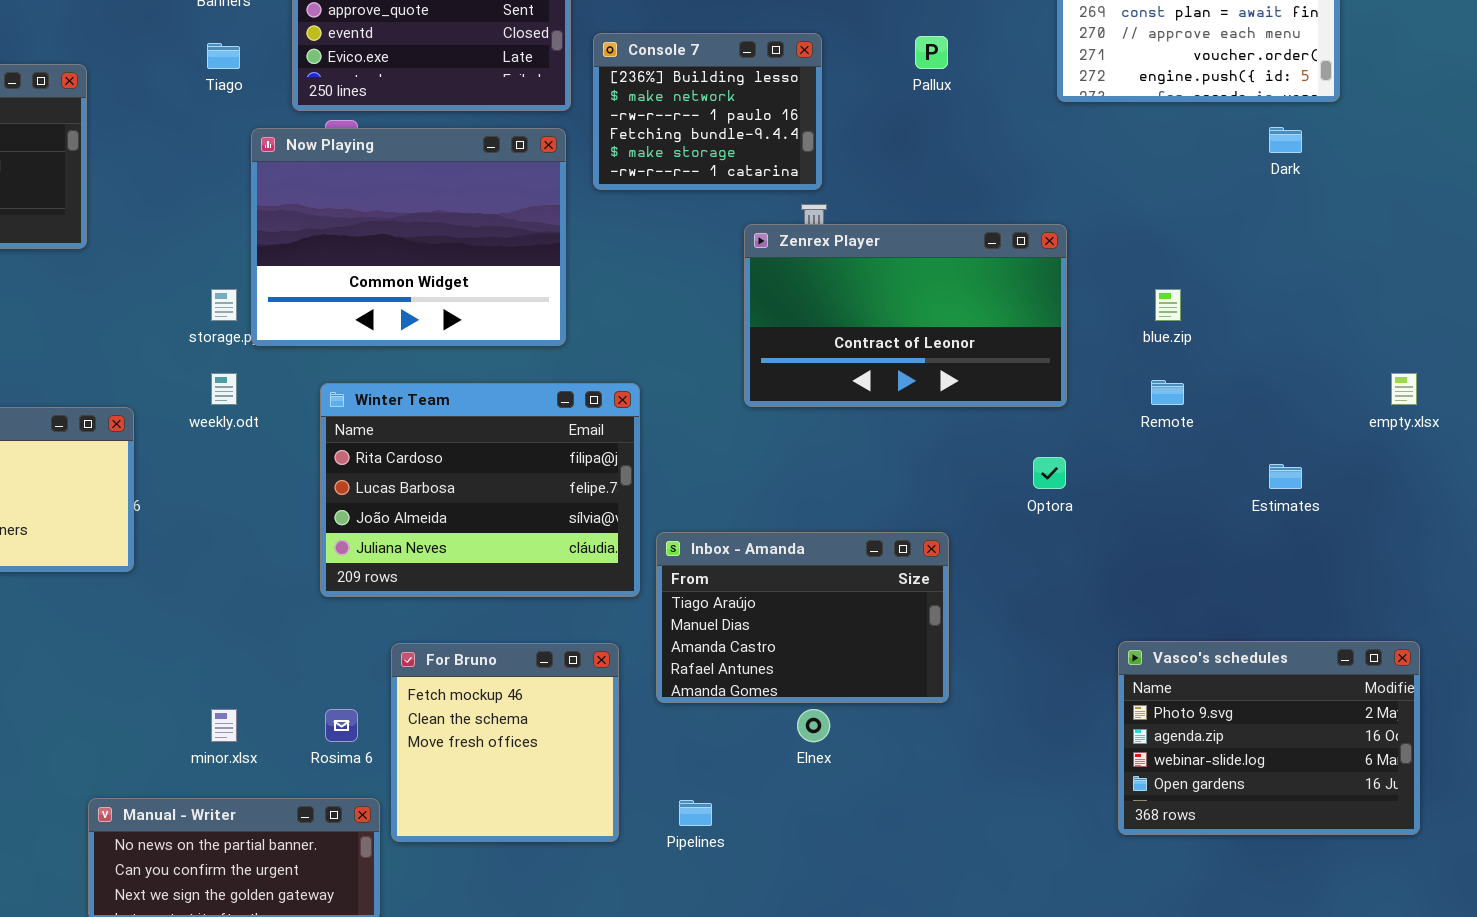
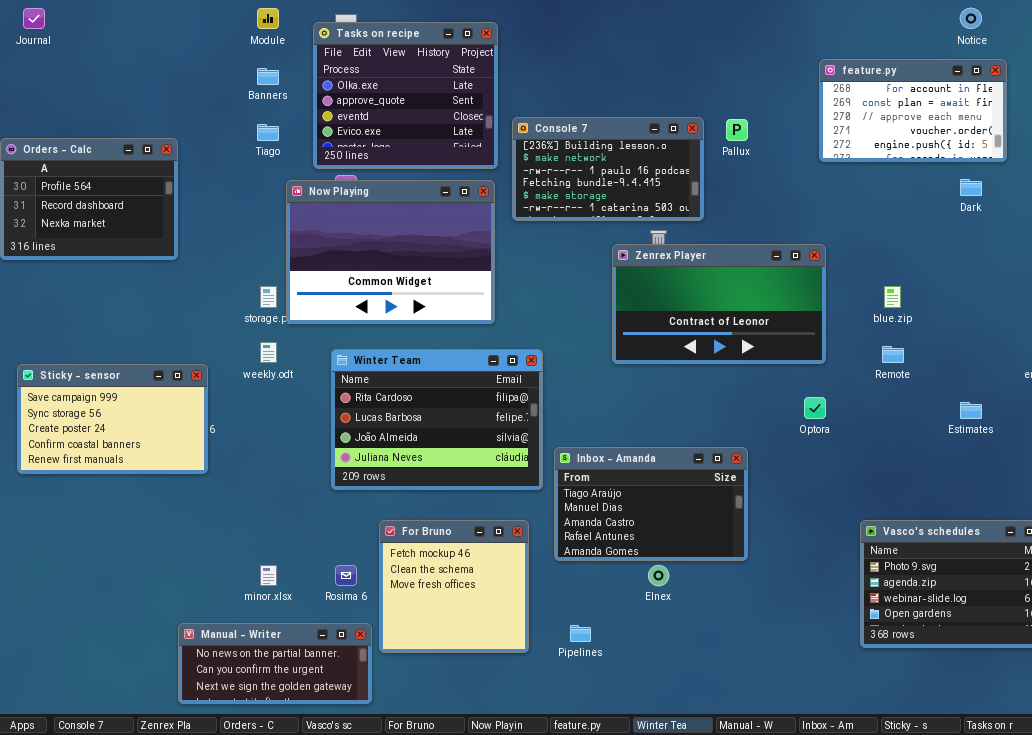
Console 7: [593,33,822,190] -> [512,117,704,221], resized

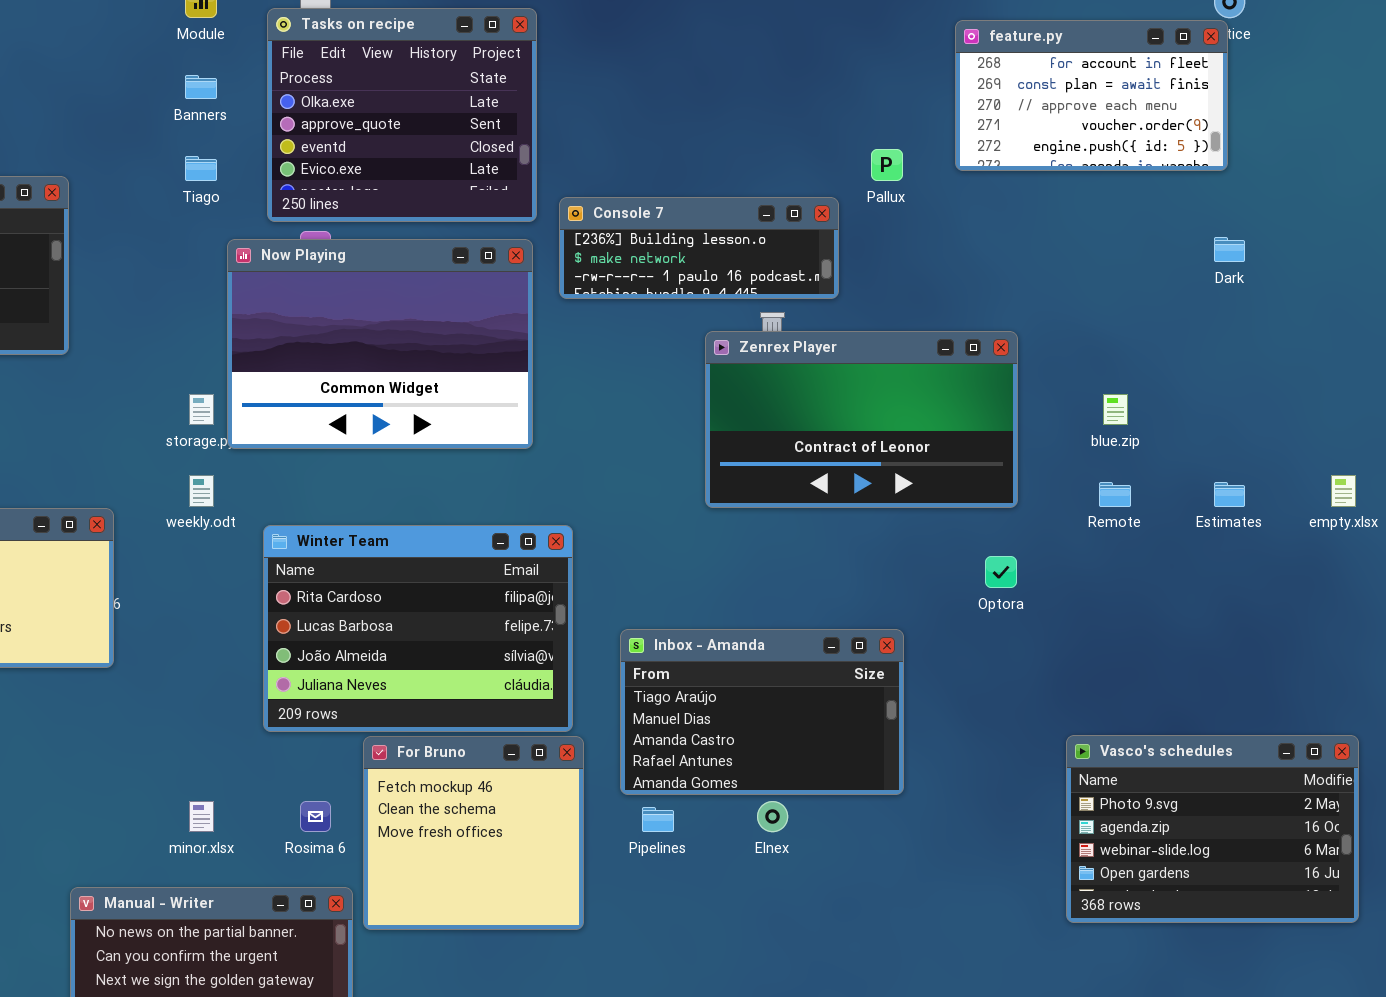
feature.py: [819,59,1007,162] -> [955,20,1228,171], moved
Console 7: [512,117,704,221] -> [559,197,839,299], resized
Winter Team: [331,349,543,490] -> [263,525,573,732], moved
Estimates: [960,402,982,419] -> [1214,482,1245,507], moved
Pipelines: [570,625,591,642] -> [642,807,674,832], moved

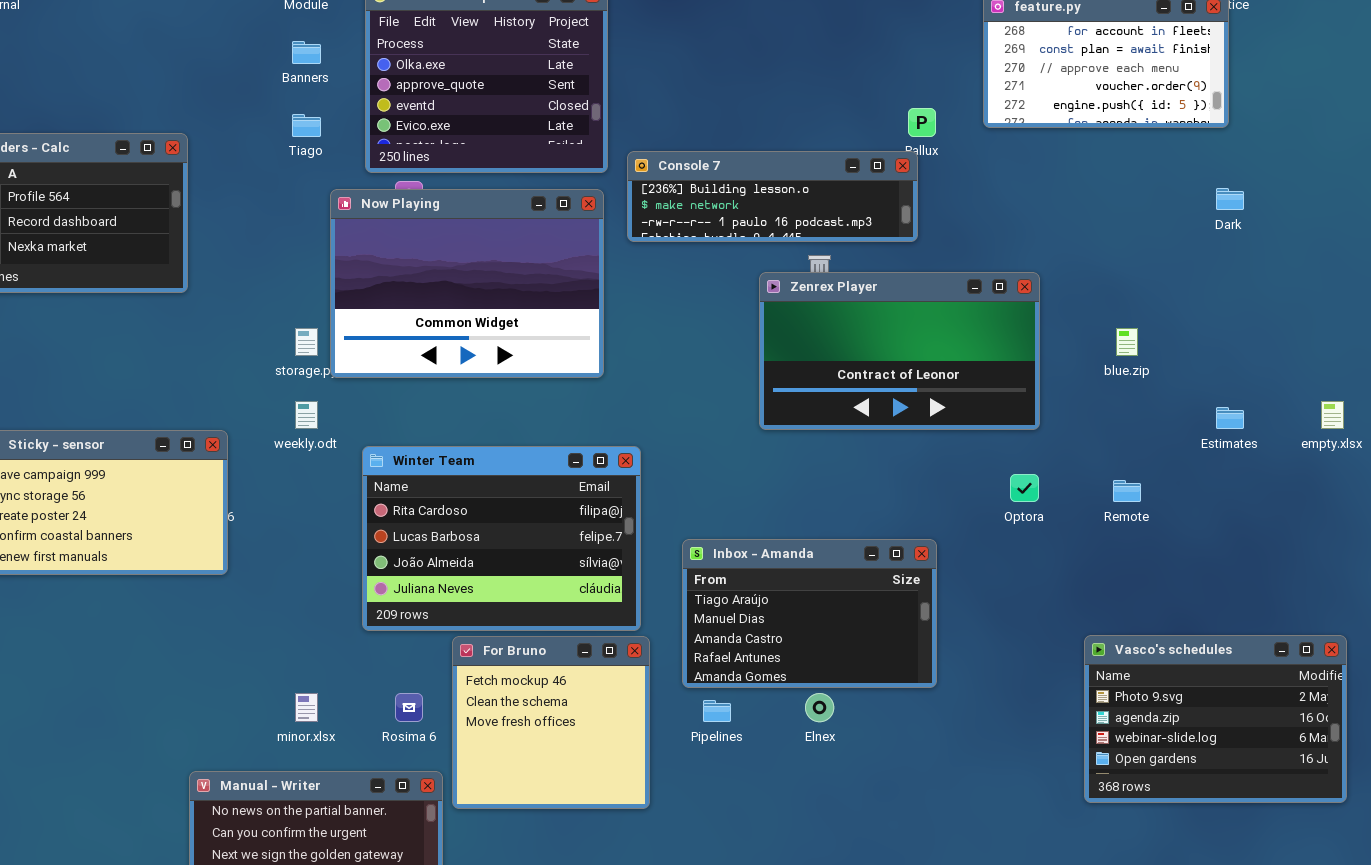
Console 7: [559,197,839,299] -> [627,151,918,242], resized
Remote: [1099,482,1131,507] -> [1113,480,1141,502], moved

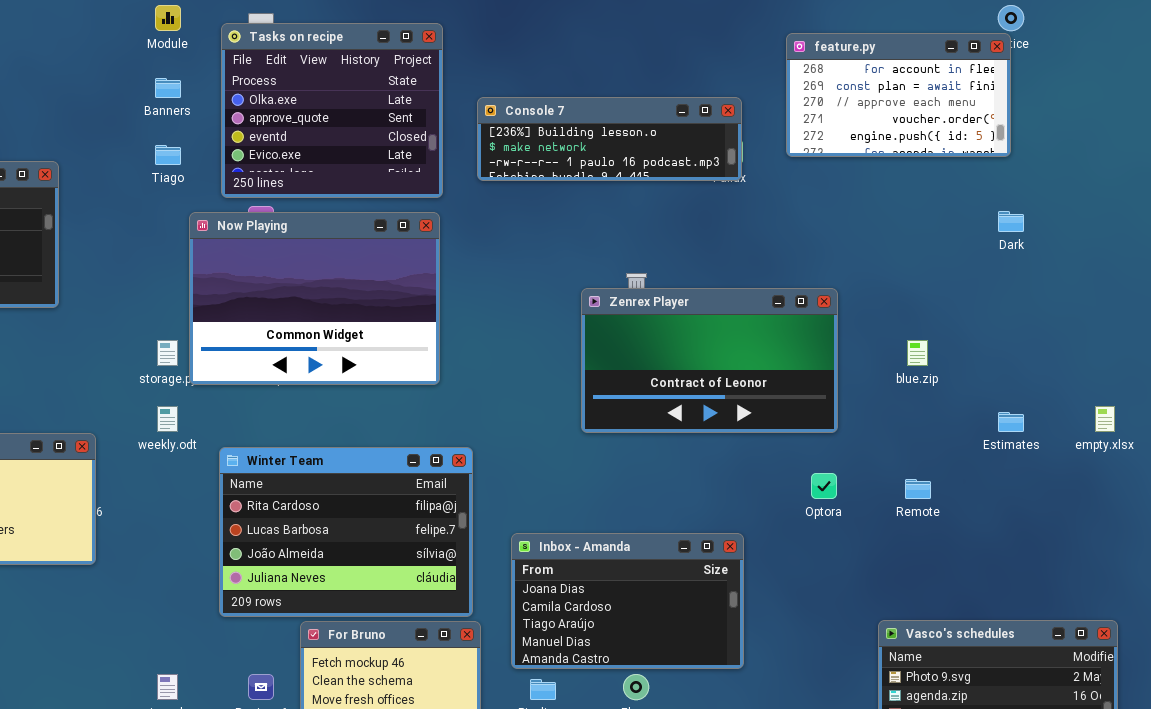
Console 7: [627,151,918,242] -> [477,97,742,181], moved
Inbox - Amanda: [682,539,937,688] -> [511,533,744,669], scrolled up 2 rows

